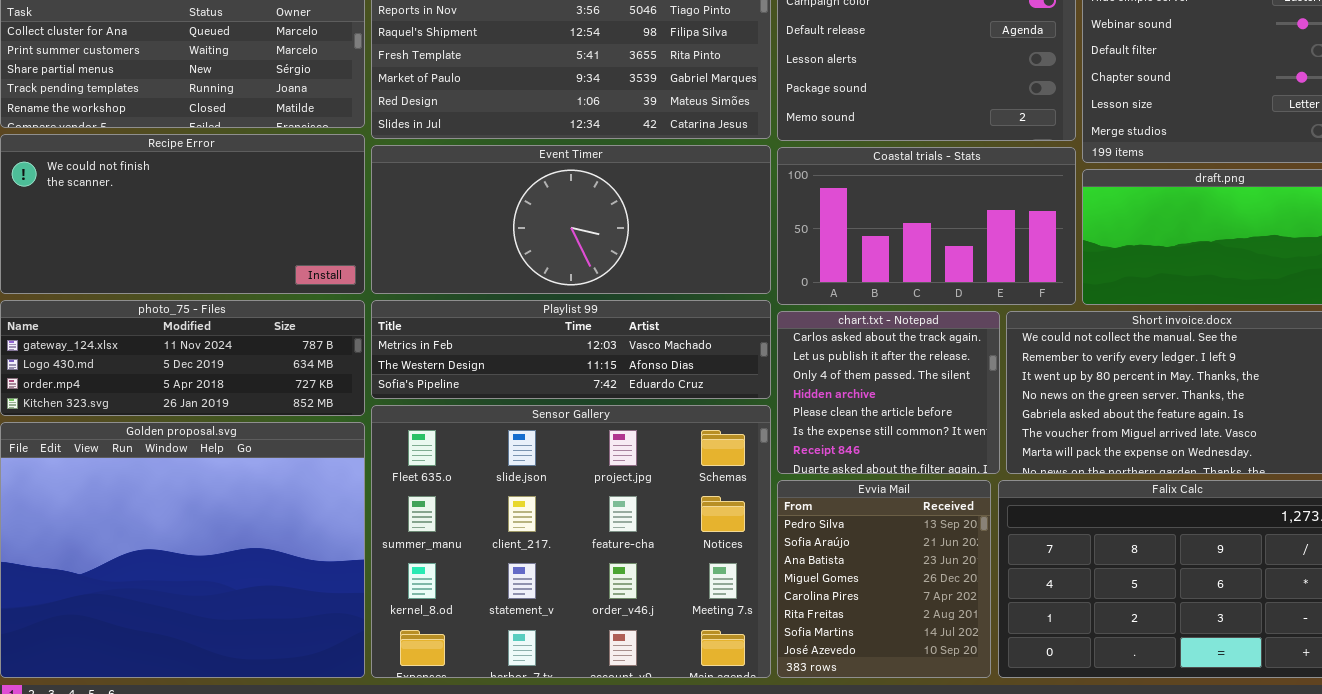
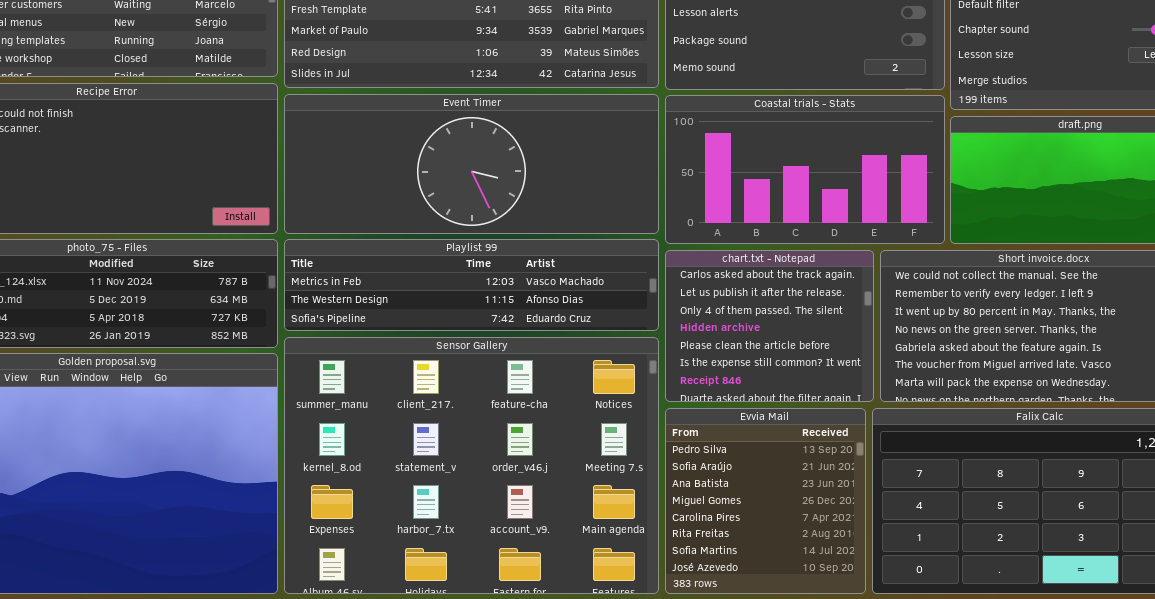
Sensor Gallery: [371,405,771,678] -> [284,337,659,594], scrolled down 1 row

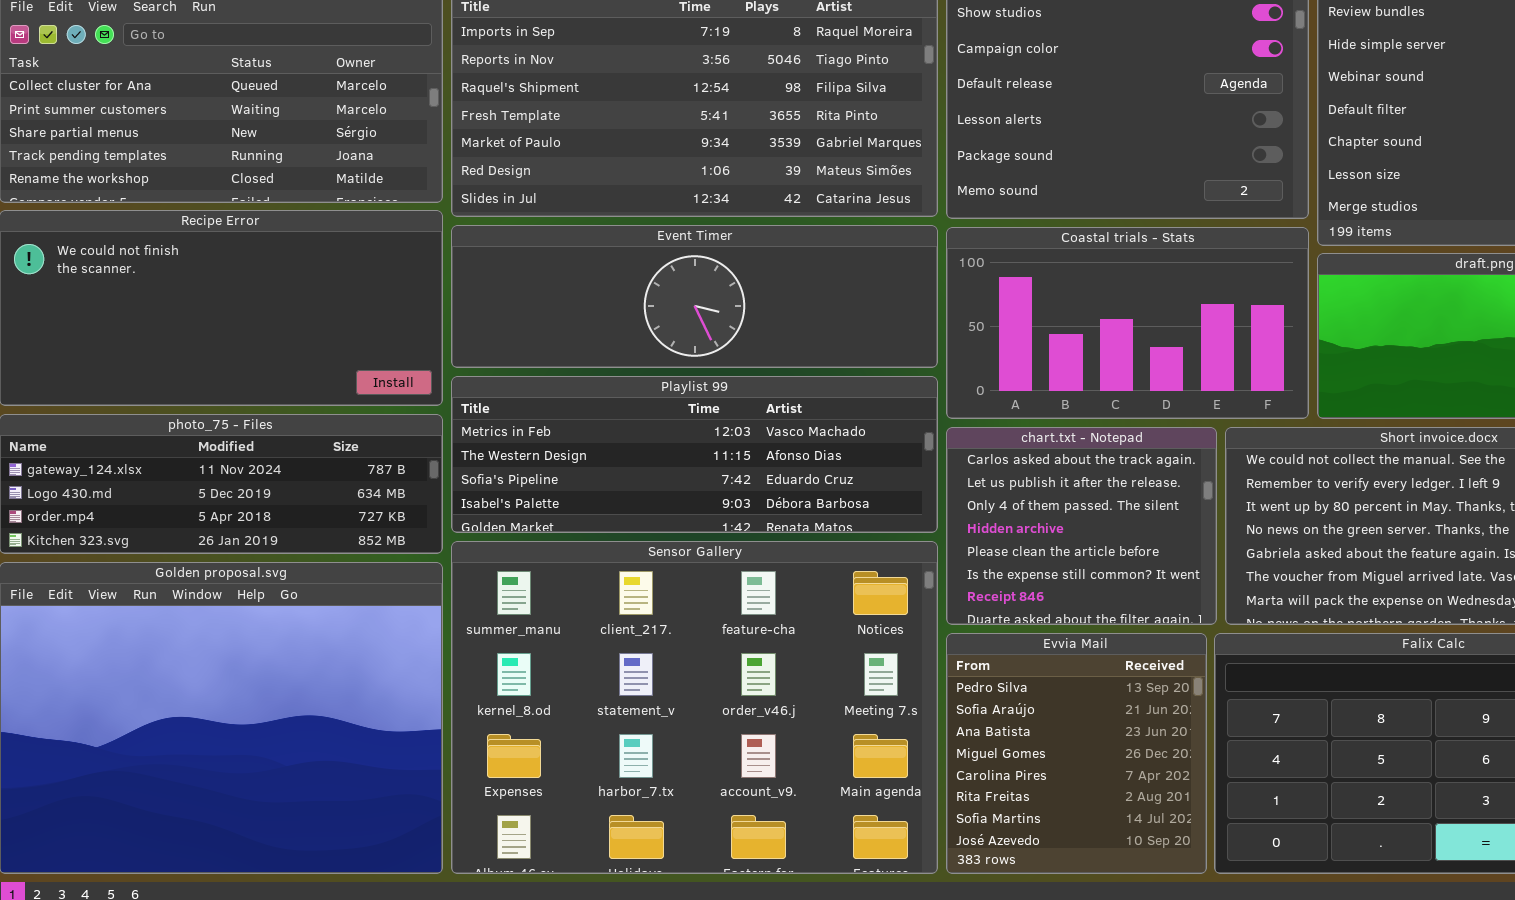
Event Timer: [284,94,659,234] -> [451,225,938,368], resized
Playlist 99: [284,239,659,331] -> [451,376,938,533], resized

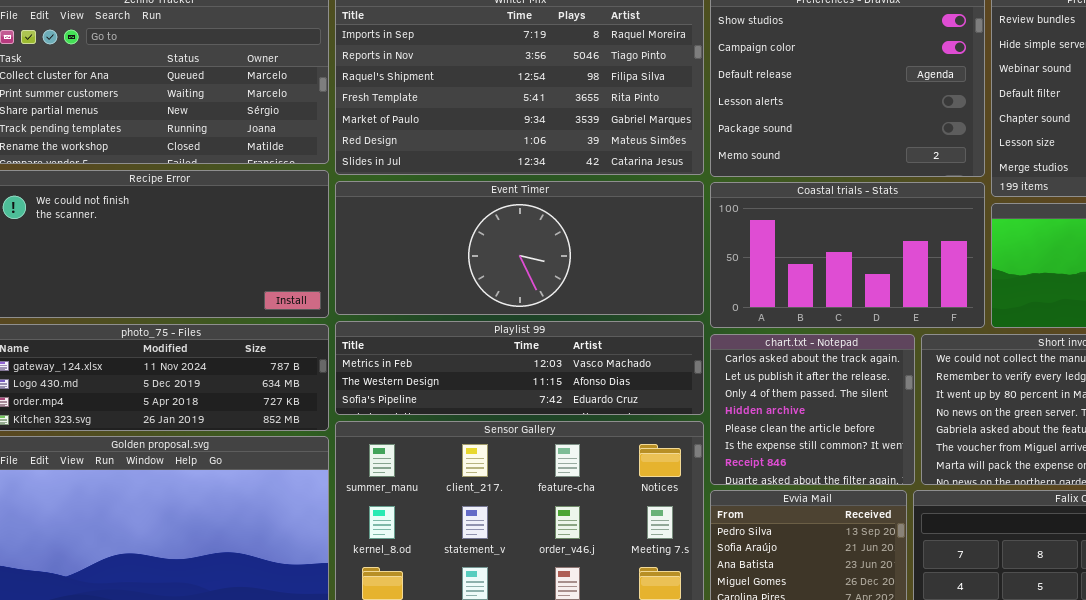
Event Timer: [451,225,938,368] -> [335,181,704,315], resized
Playlist 99: [451,376,938,533] -> [335,321,704,415], resized

